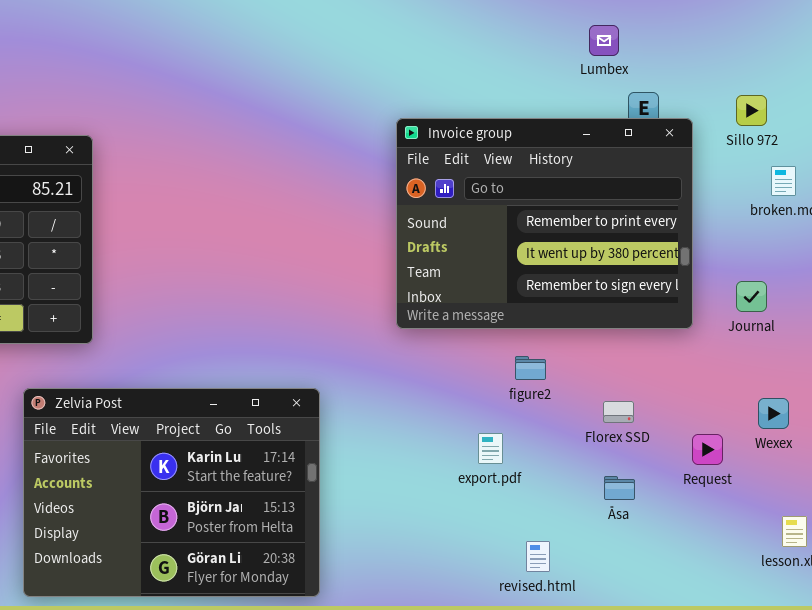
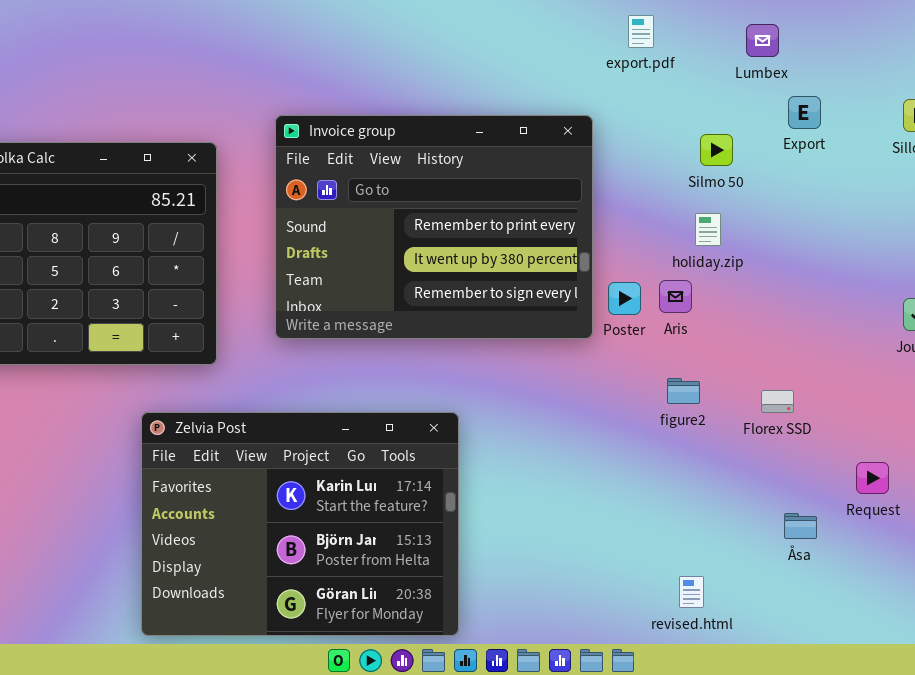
Invoice group: [396,118,693,329] -> [275,115,593,339], moved
Florex SSD: [603,401,634,423] -> [761,390,794,413], moved
export.pdf: [478,433,503,464] -> [628,15,654,48], moved
Åsa: [604,476,635,500] -> [784,513,817,539], moved

